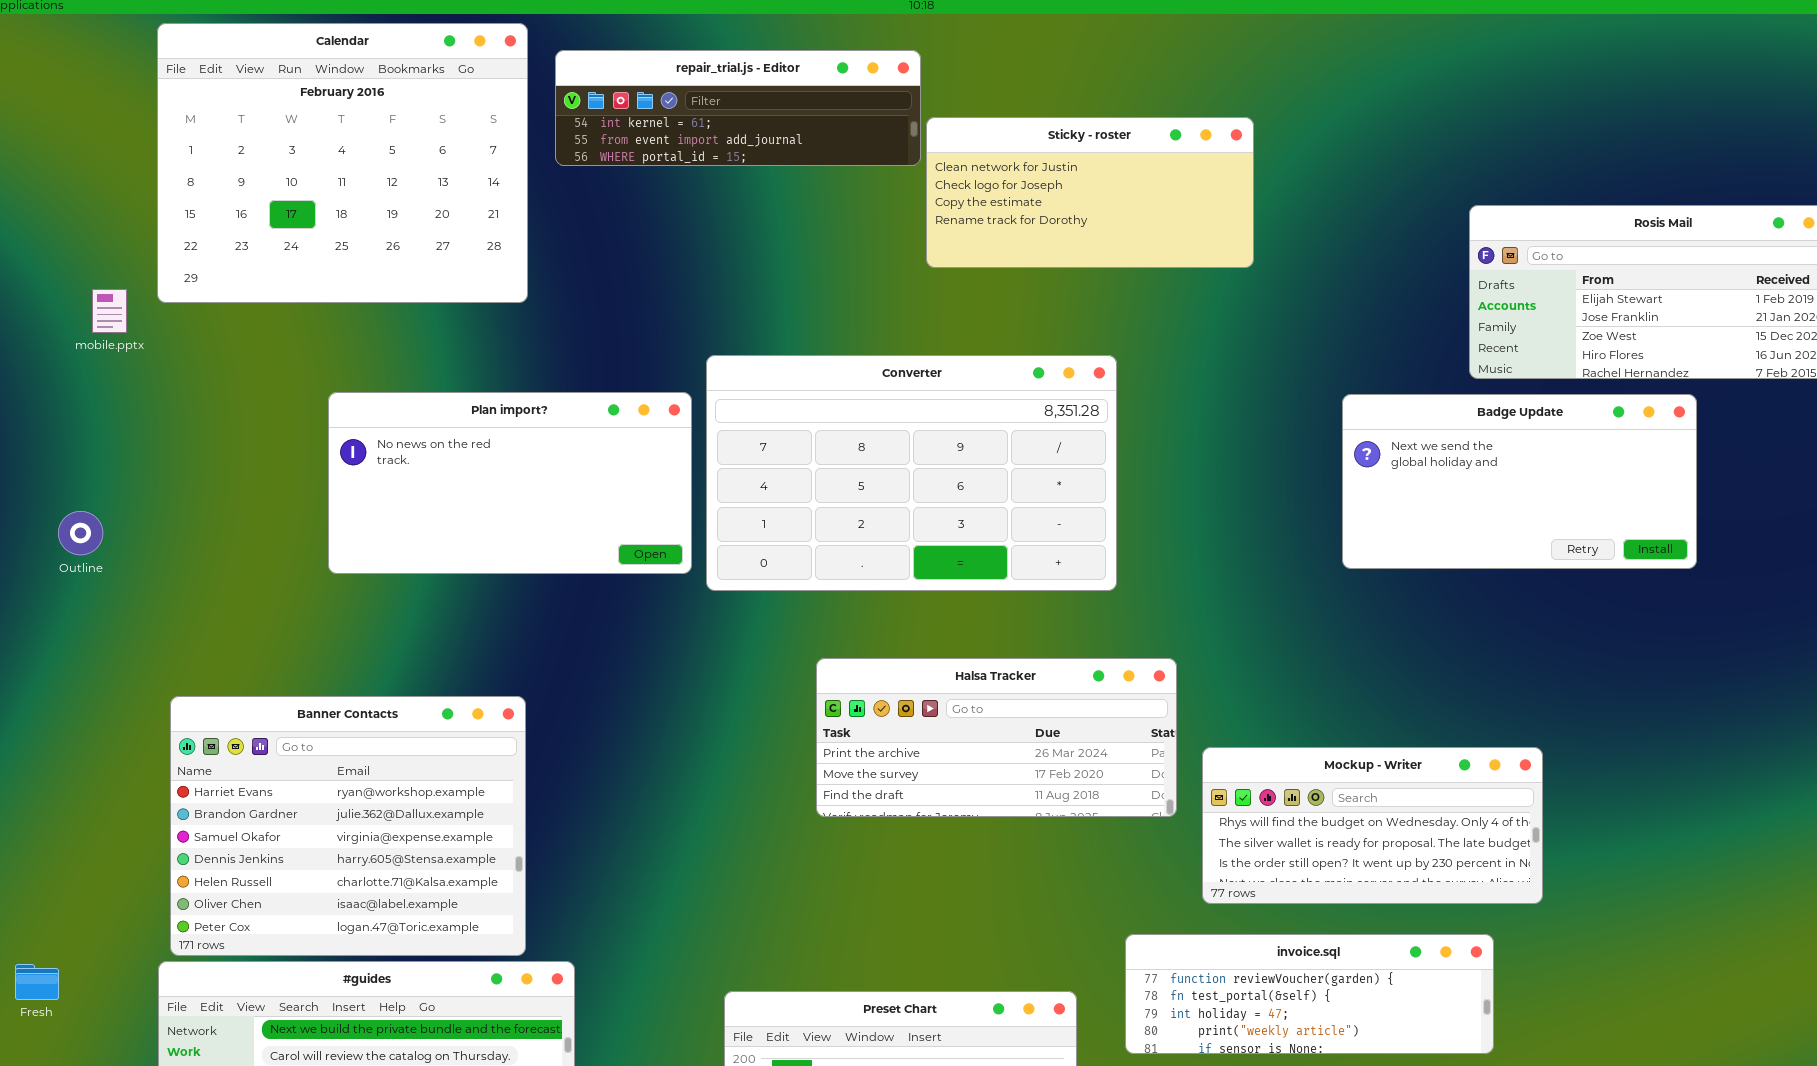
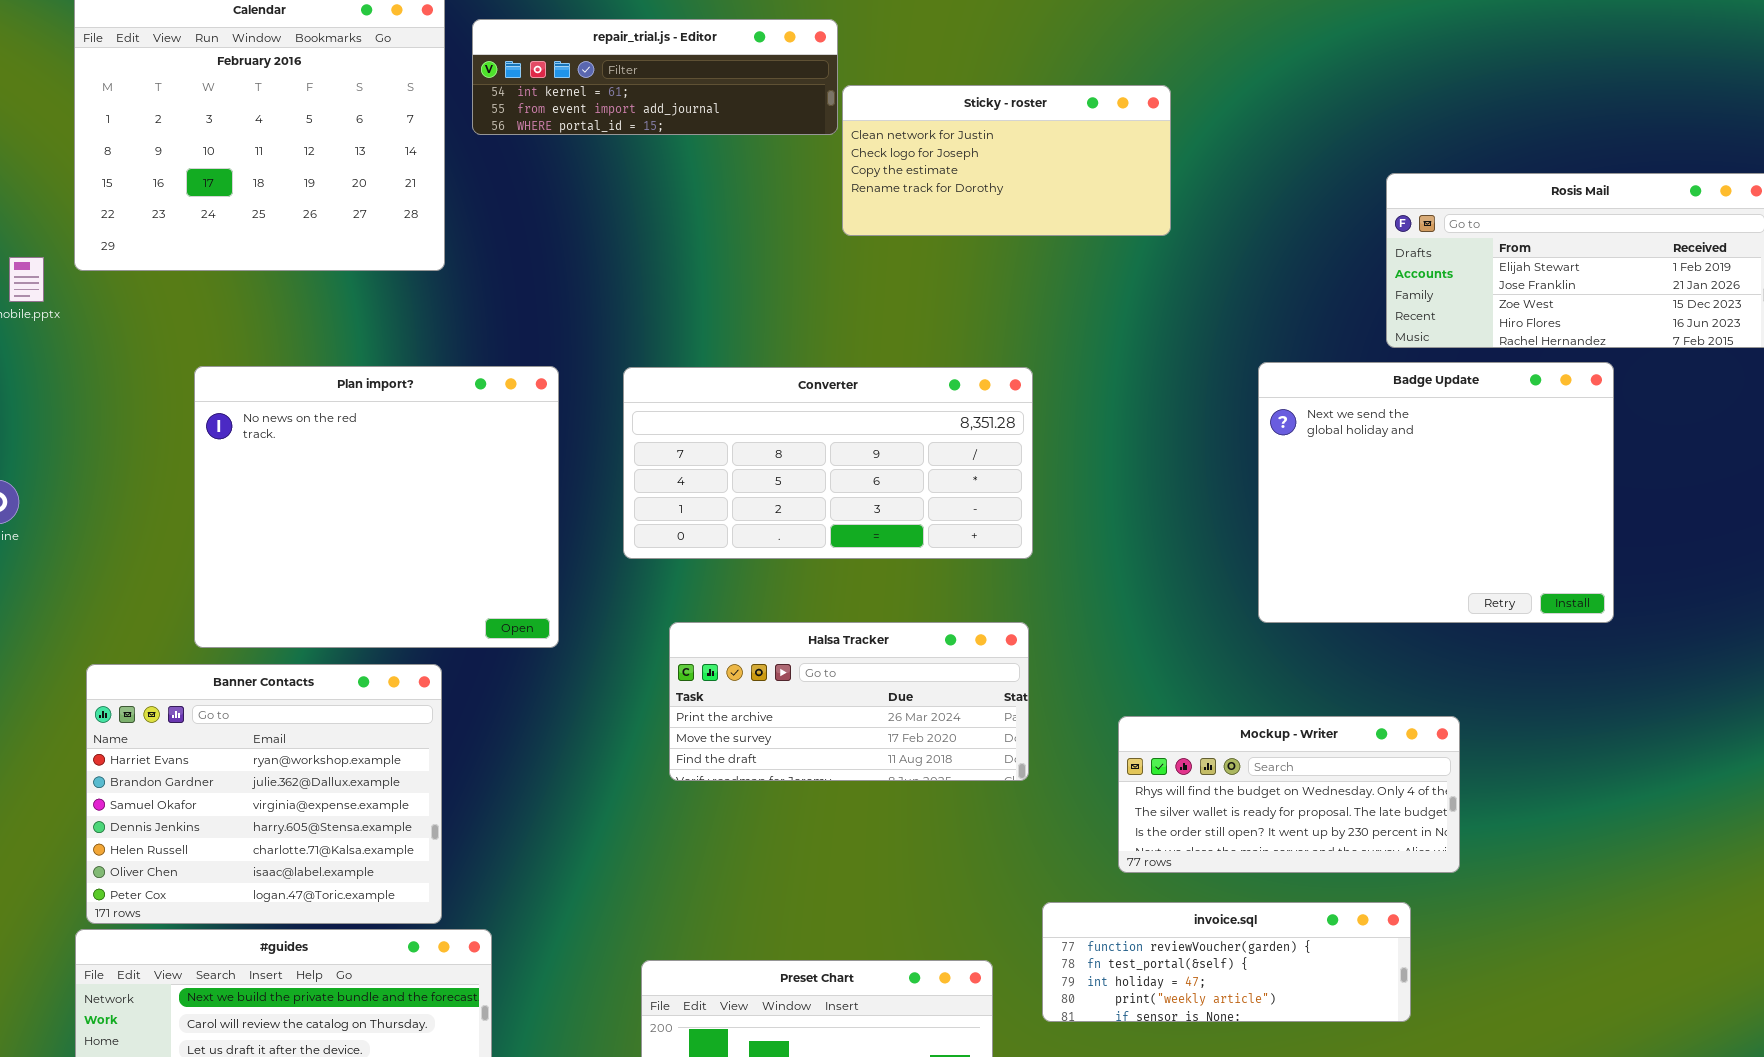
Converter: [706,355,1117,591] -> [623,367,1033,559], resized
Plan import?: [328,392,692,574] -> [194,366,559,648], moved, resized
Badge Update: [1342,394,1697,569] -> [1258,362,1614,623], resized
Halsa Tracker: [816,658,1177,817] -> [669,622,1029,781], moved

